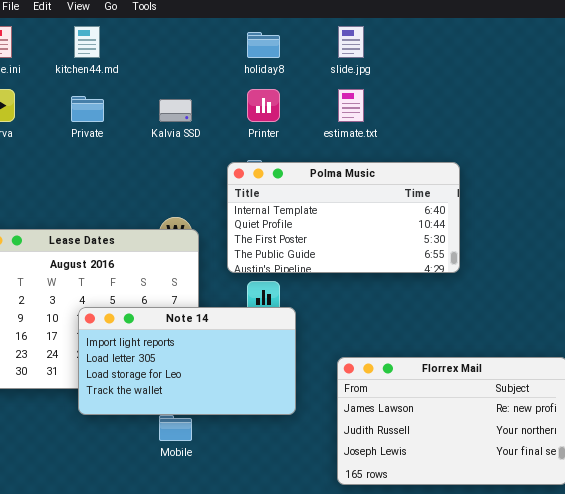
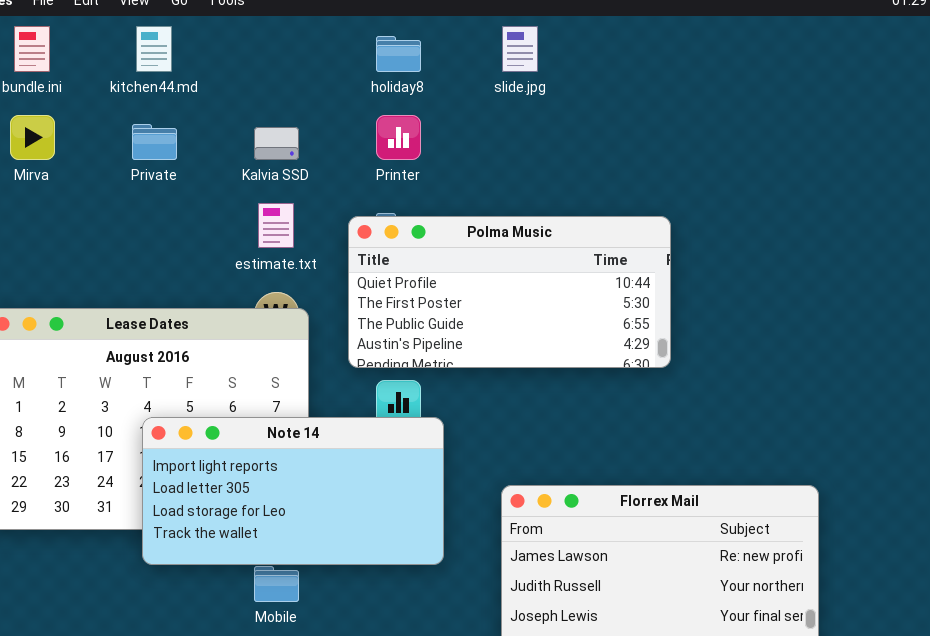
estimate.txt: [338,89,364,122] -> [258,203,294,248], moved
Polma Music: [227,162,460,273] -> [348,216,671,368], scrolled down 1 row

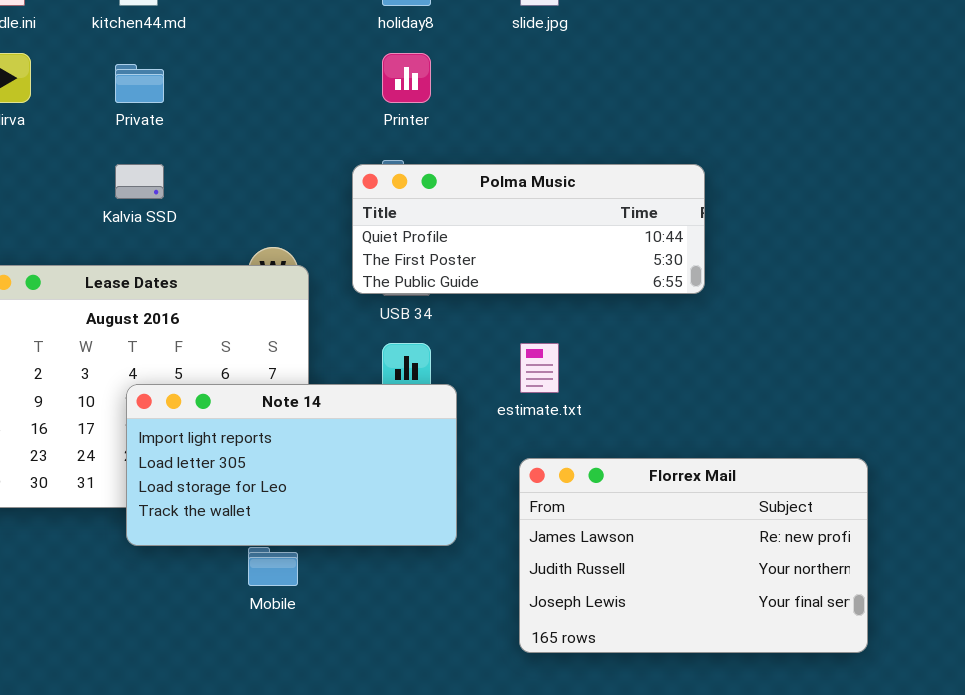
Kalvia SSD: [254,127,299,160] -> [115,164,164,199], moved
estimate.txt: [258,203,294,248] -> [520,343,559,393], moved
Polma Music: [348,216,671,368] -> [352,164,705,294], resized

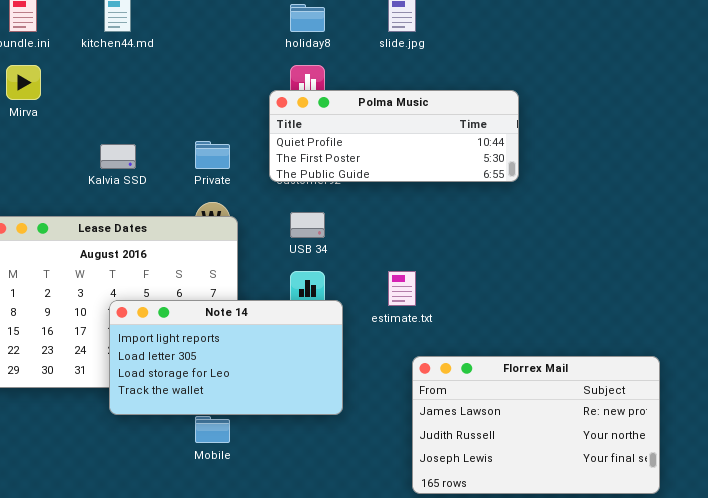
Private: [115,64,164,103] -> [195,141,230,169], moved
Polma Music: [352,164,705,294] -> [269,90,519,182], moved
Florrex Mail: [519,458,868,653] -> [412,356,660,494], moved

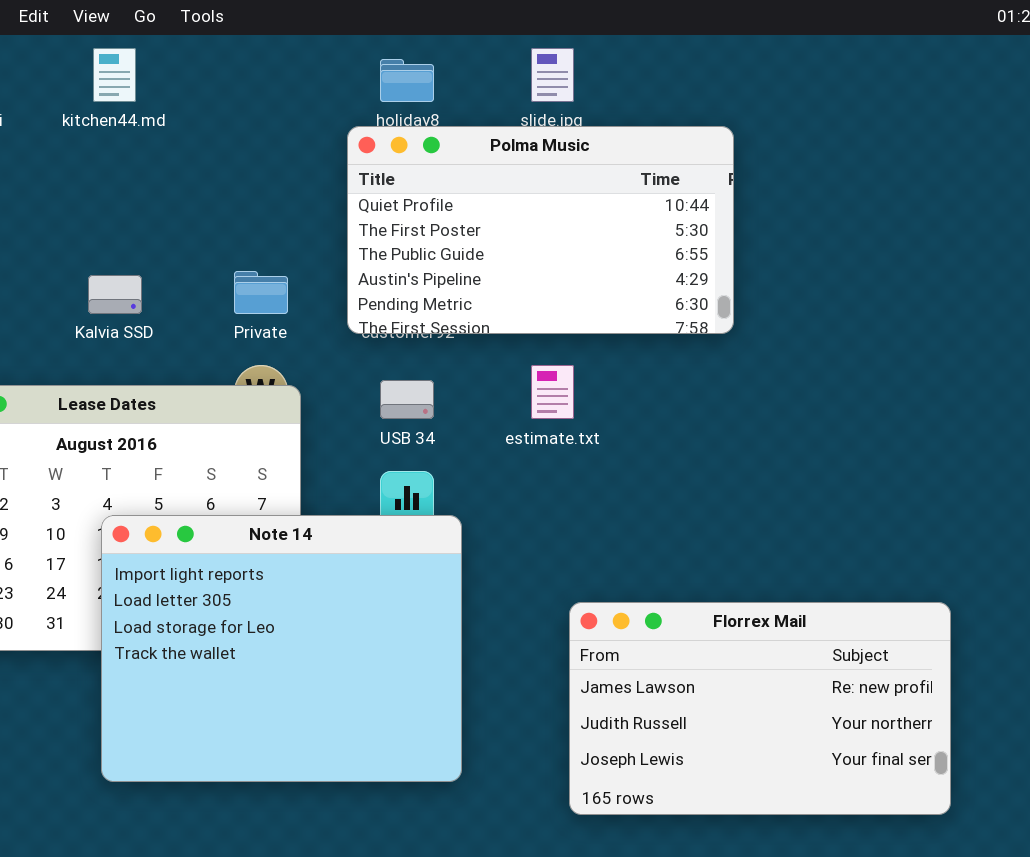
Polma Music: [269,90,519,182] -> [347,126,734,334], resized
estimate.txt: [388,271,416,306] -> [531,365,574,419], moved
Note 14: [109,300,343,415] -> [101,515,462,782], resized

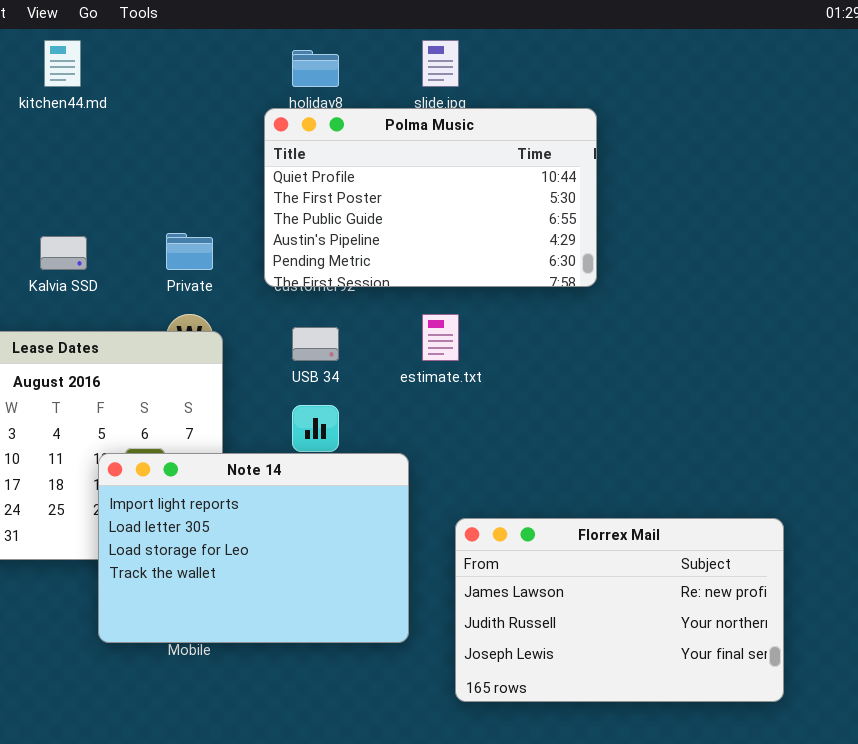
Note 14: [101,515,462,782] -> [98,453,409,643], moved, resized

